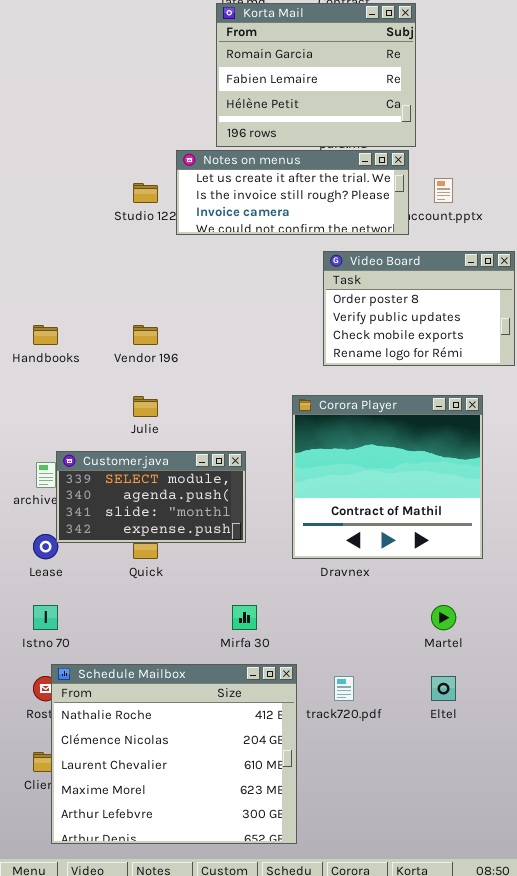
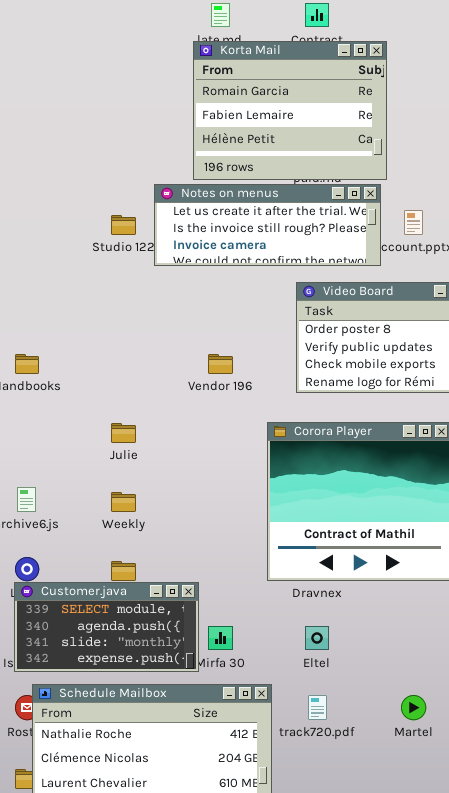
Vendor 196: [133,325,158,345] -> [208,354,233,374], moved
Customer.java: [56,451,246,543] -> [14,582,199,672], moved
Martel: [431,605,456,630] -> [401,695,426,720], moved
Eltel: [431,676,456,701] -> [305,626,329,650], moved

